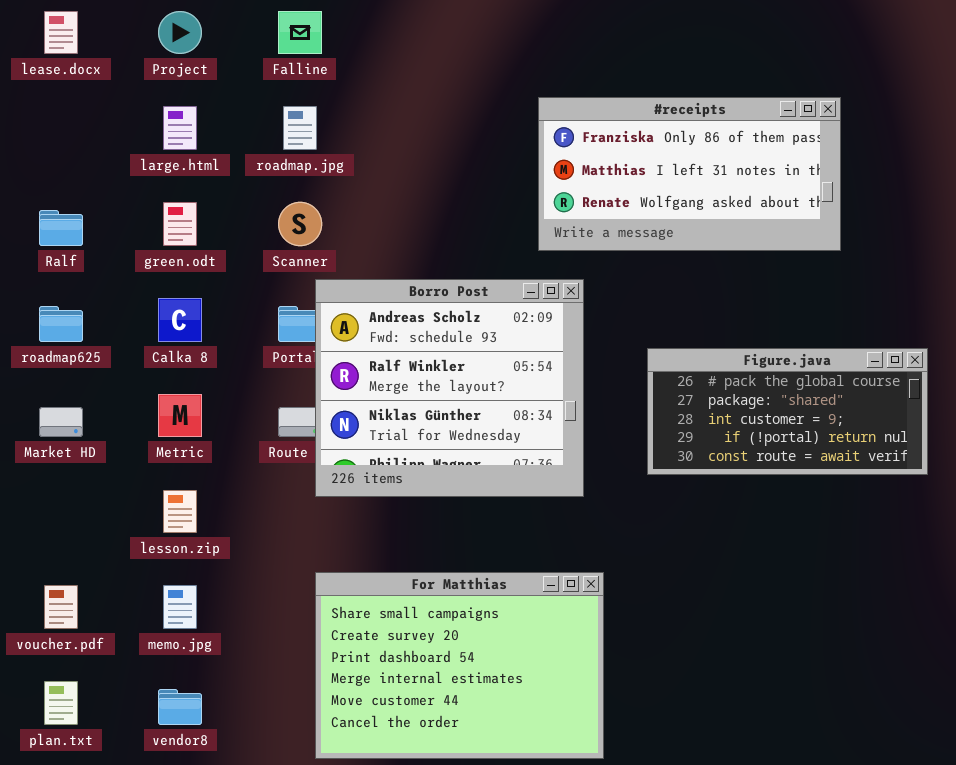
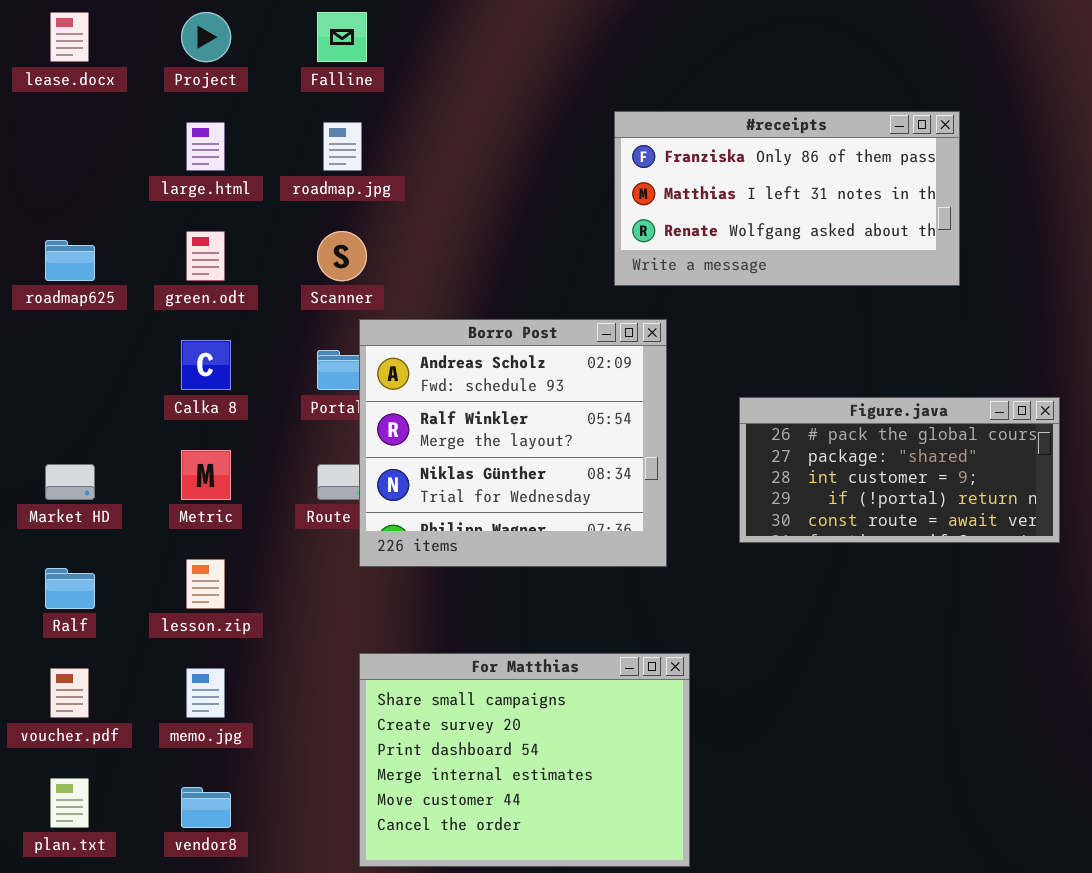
Ralf: [39,210,83,246] -> [45,568,95,609], moved
roadmap625: [39,306,83,342] -> [45,240,95,281], moved

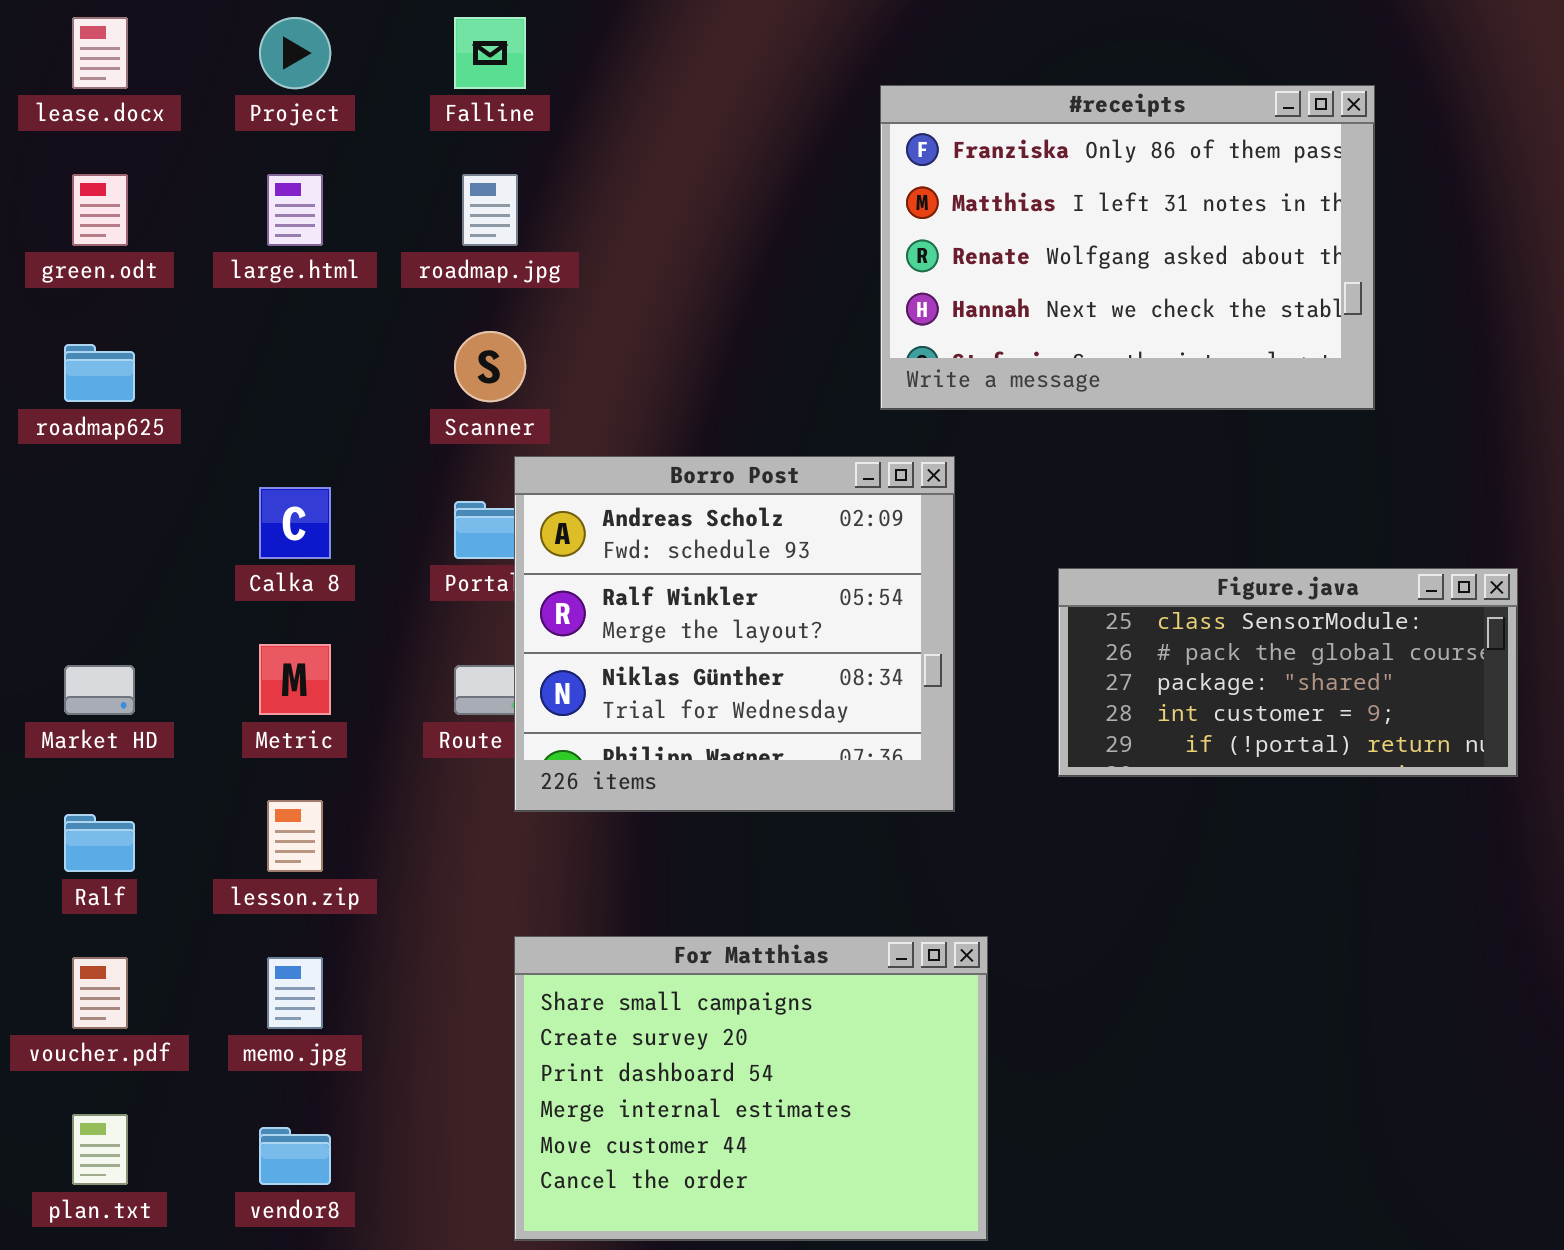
#receipts: [614,111,960,286] -> [880,85,1375,410], resized
green.odt: [186,231,225,281] -> [72,174,128,246], moved
Figure.java: [739,397,1060,543] -> [1058,568,1518,777], scrolled up 1 row

